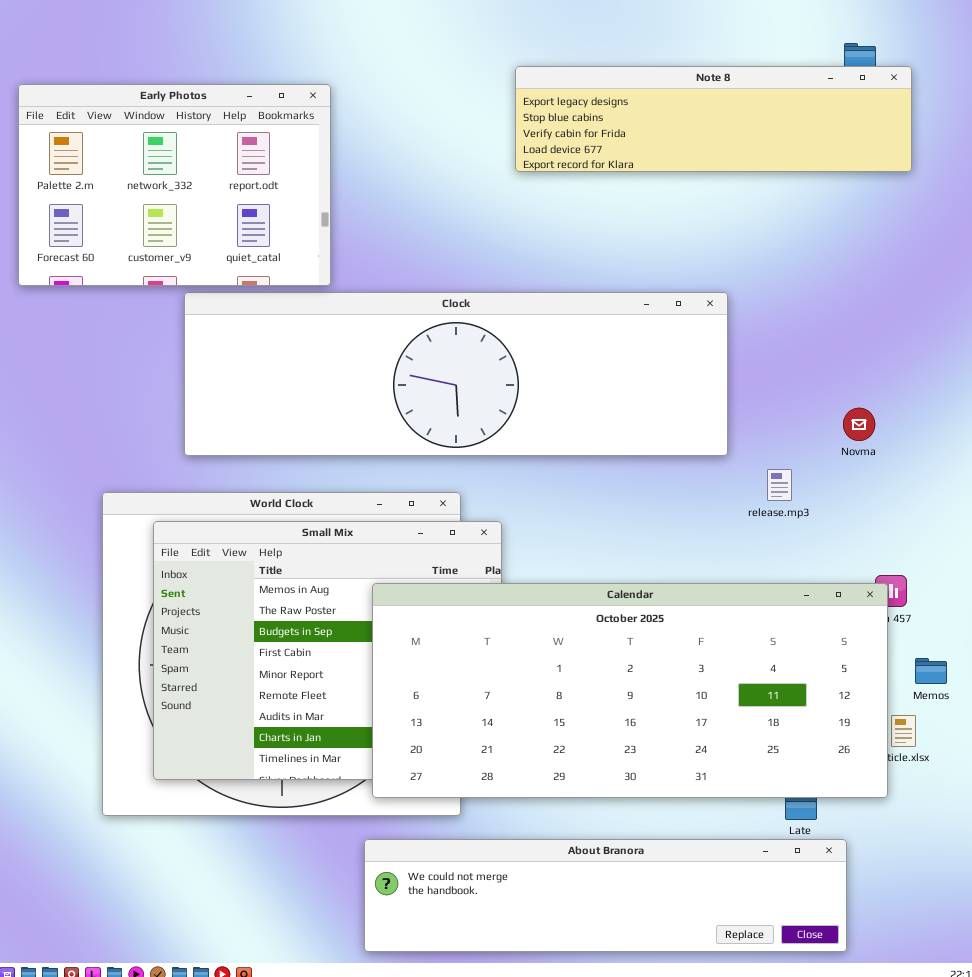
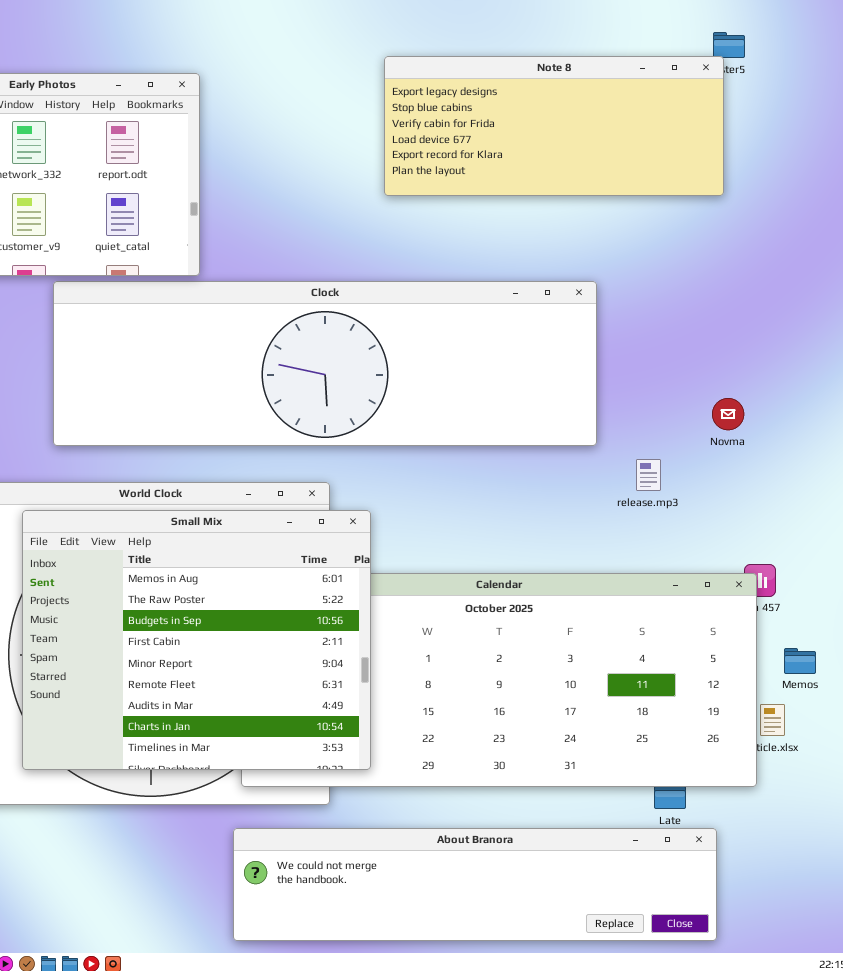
Note 8: [515,66,912,172] -> [384,56,724,196], resized
Small Mix: [153,521,502,780] -> [22,510,371,770], raised

